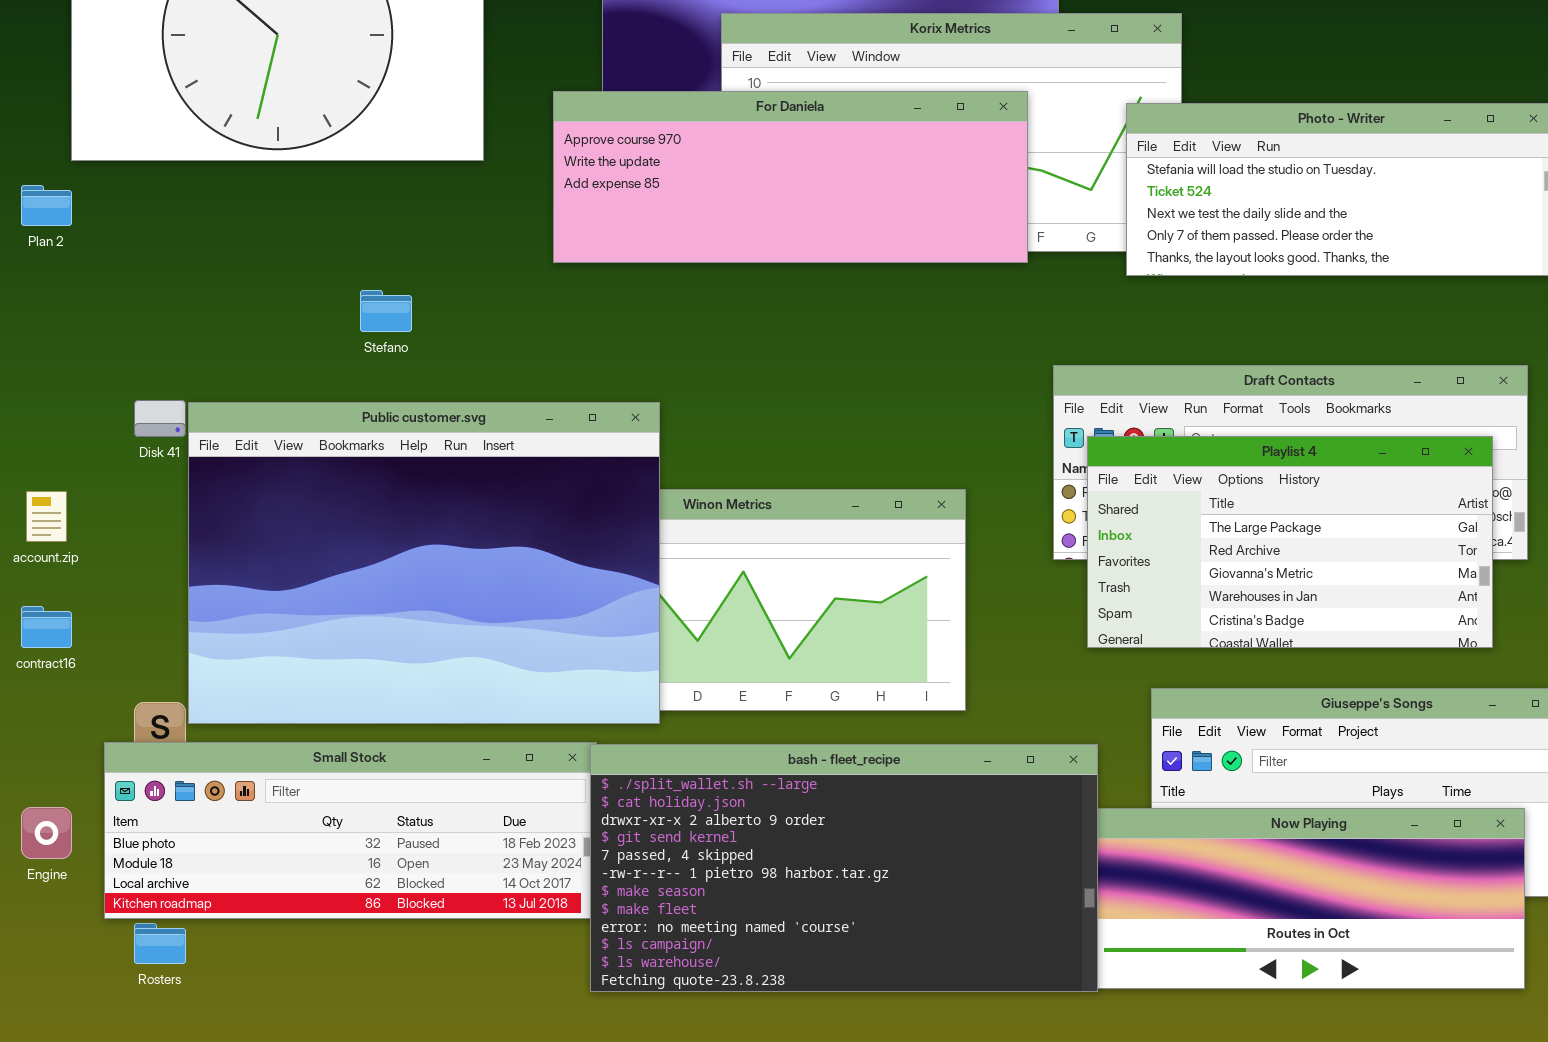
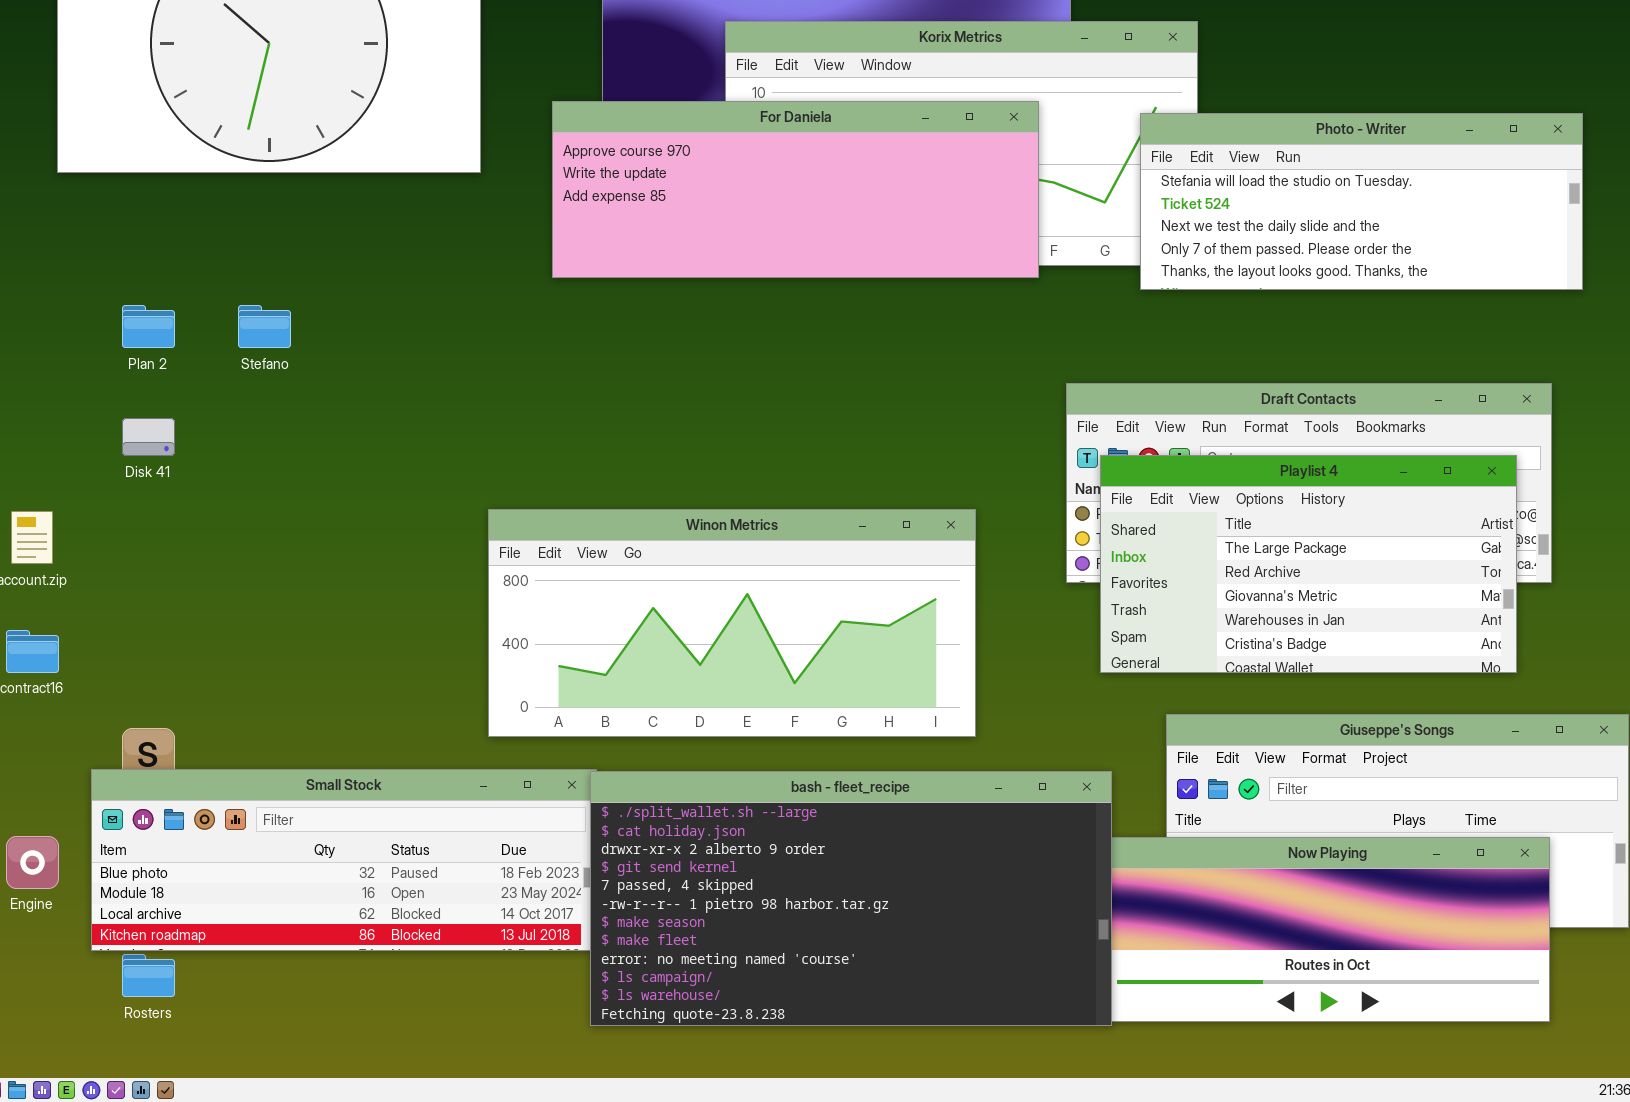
Plan 2: [21,185,72,226] -> [122,305,175,348], moved
Stefano: [360,290,412,332] -> [238,305,291,348], moved
Public customer.svg: [188,402,660,724] -> none, closed

